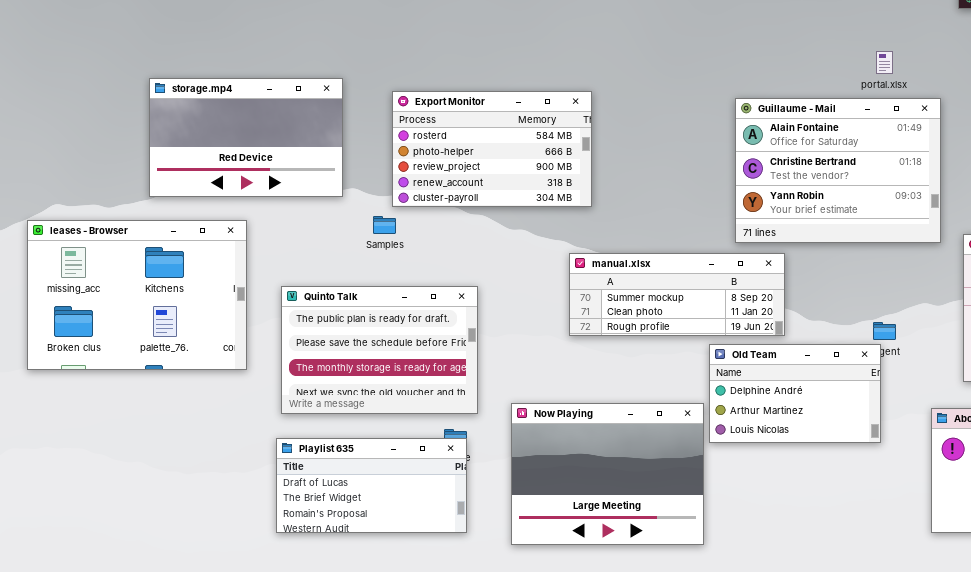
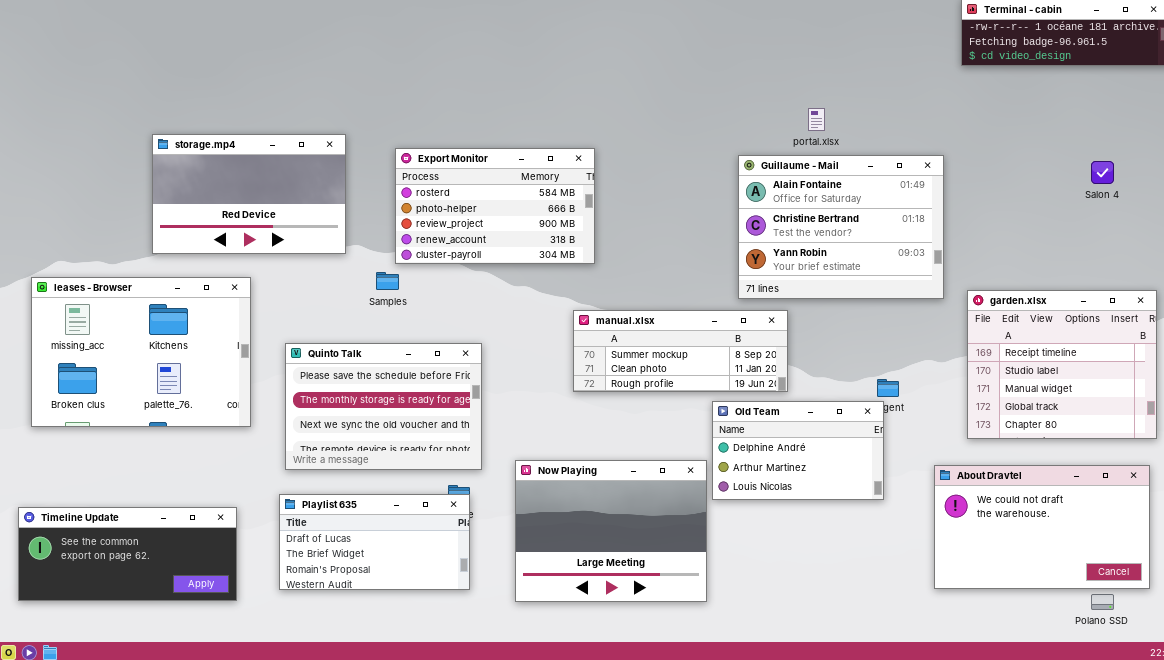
portal.xlsx: [876,51,893,74] -> [808,108,825,131], moved
Quinto Talk: [281,286,478,414] -> [285,343,482,470], scrolled down 1 row
Timeline Update: none -> [18,507,237,601], opened

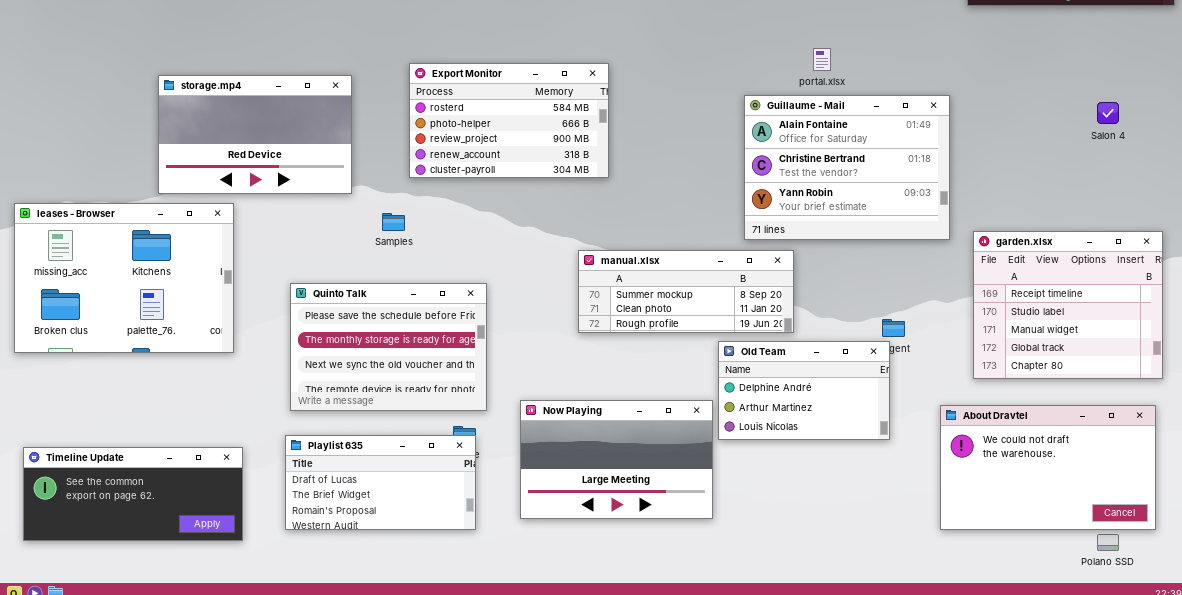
Export Monitor: [395,148,595,264] -> [409,63,609,178], moved
leases - Browser: [31,277,251,427] -> [14,203,234,353], moved
Now Playing: [515,460,707,602] -> [520,400,713,519], resized

